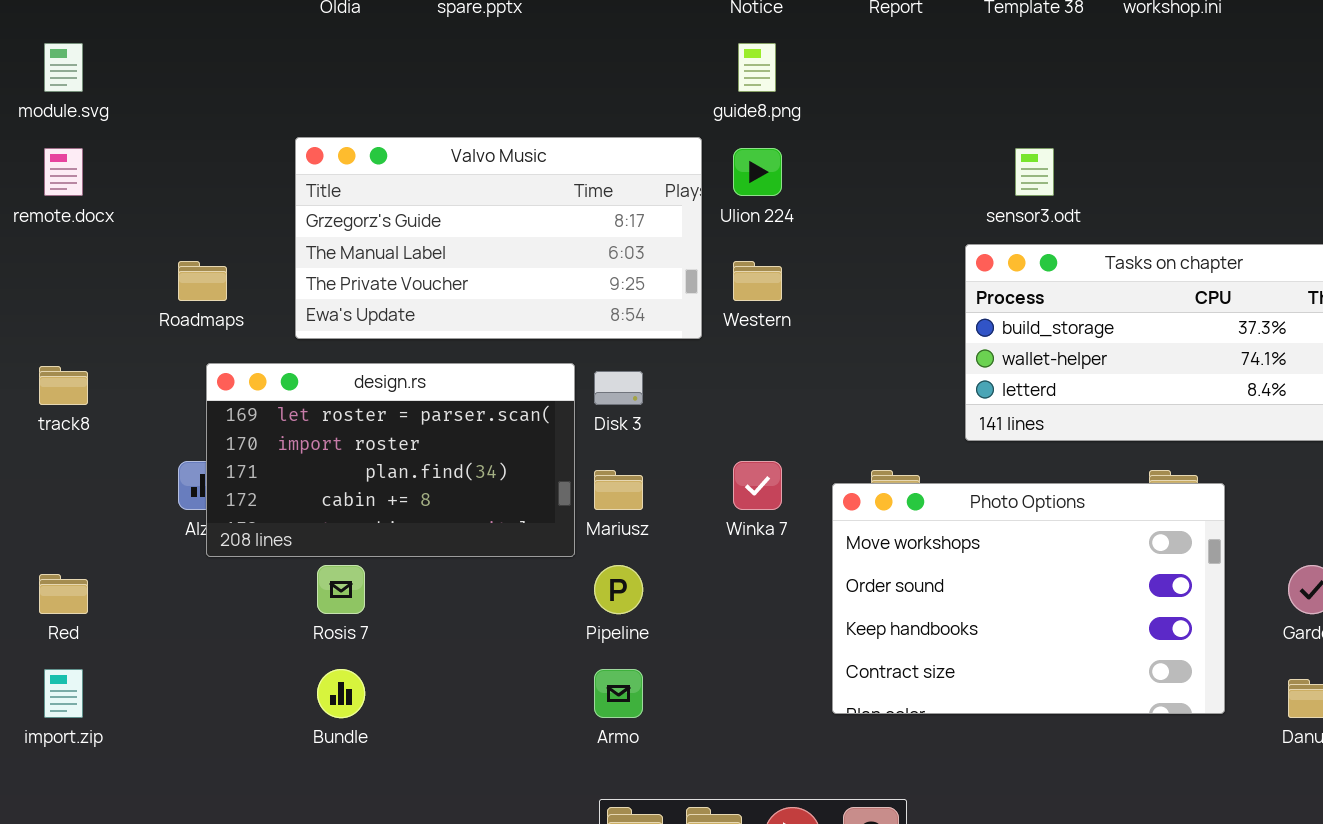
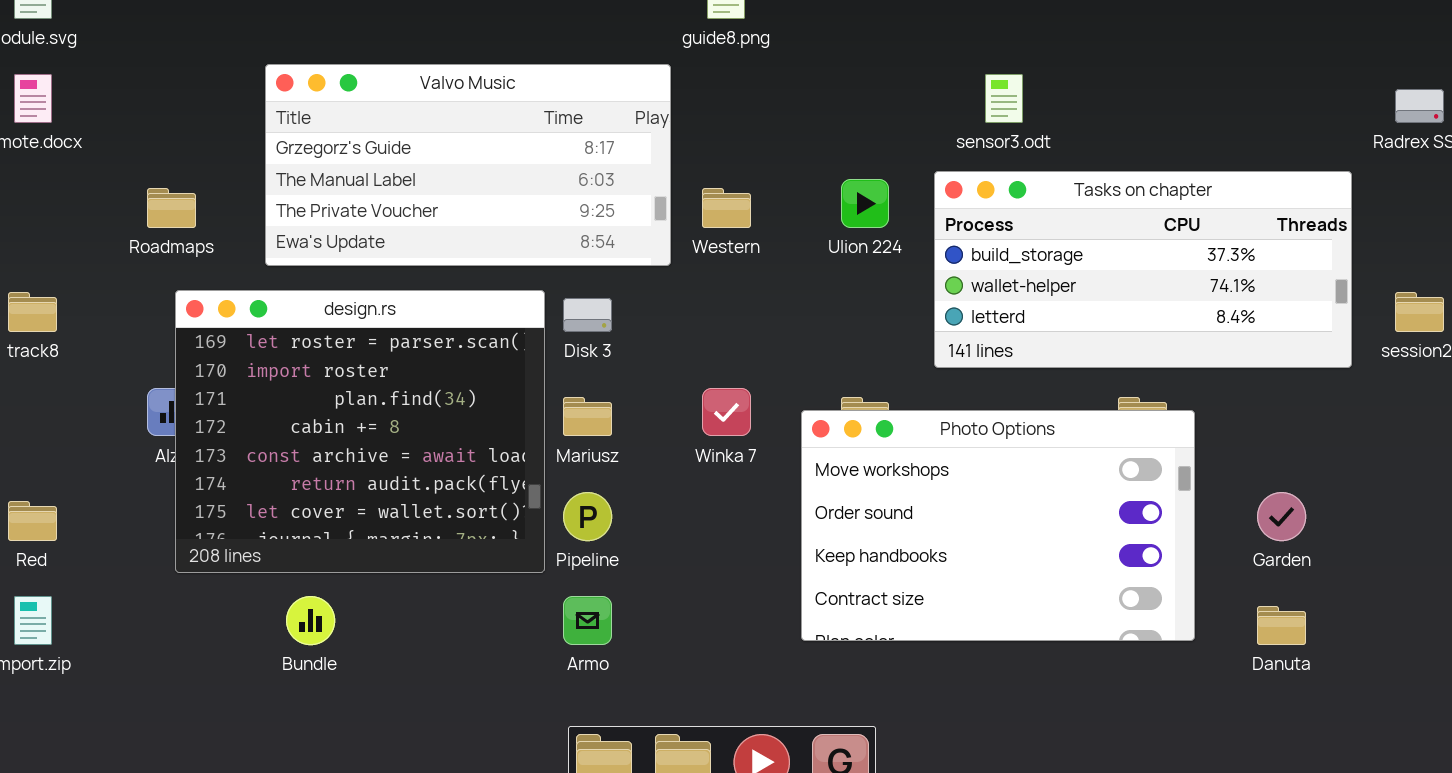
Ulion 224: [733,148,782,196] -> [841,179,889,228], moved
design.rs: [206,363,575,557] -> [175,290,545,573], resized

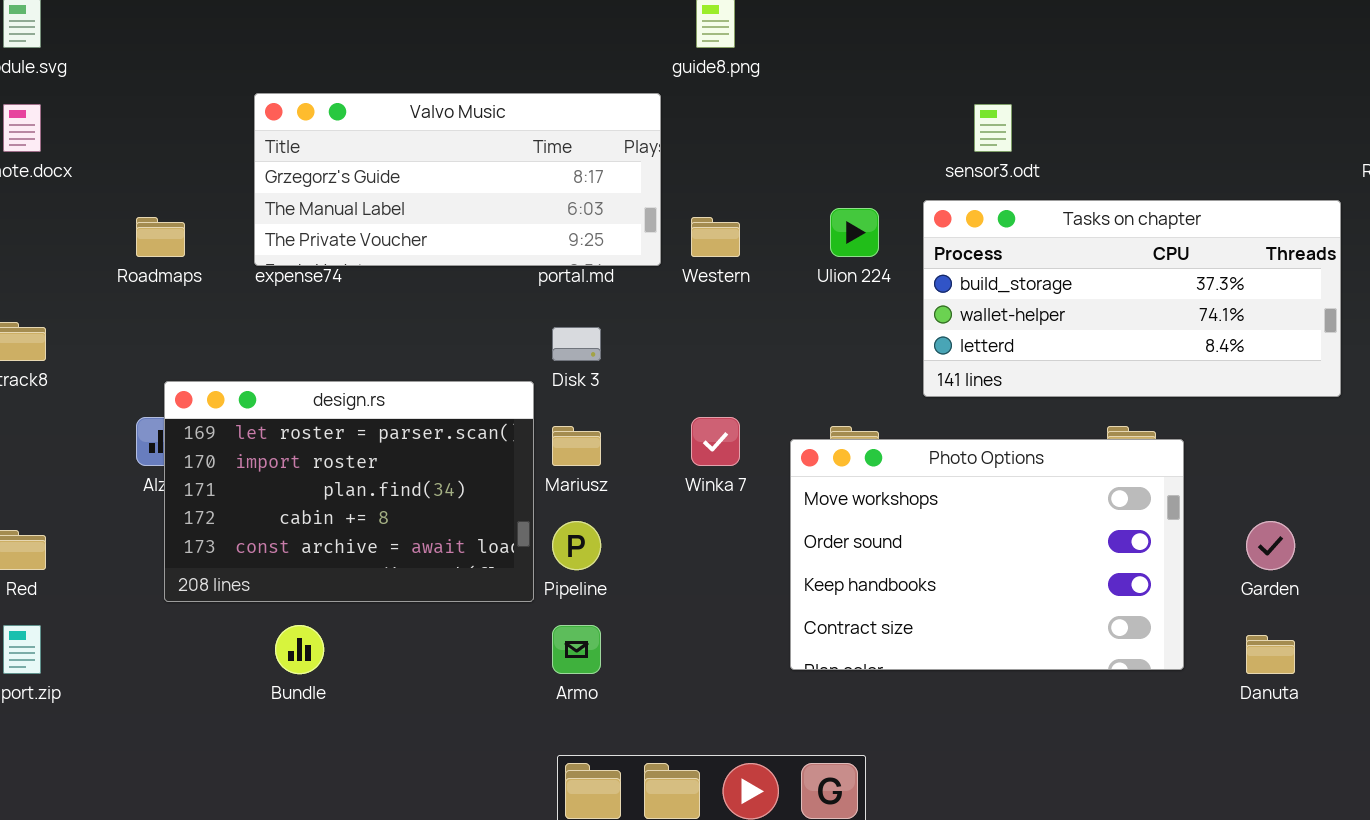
Valvo Music: [265,64,671,266] -> [254,93,661,266], resized
design.rs: [175,290,545,573] -> [164,381,534,602], resized

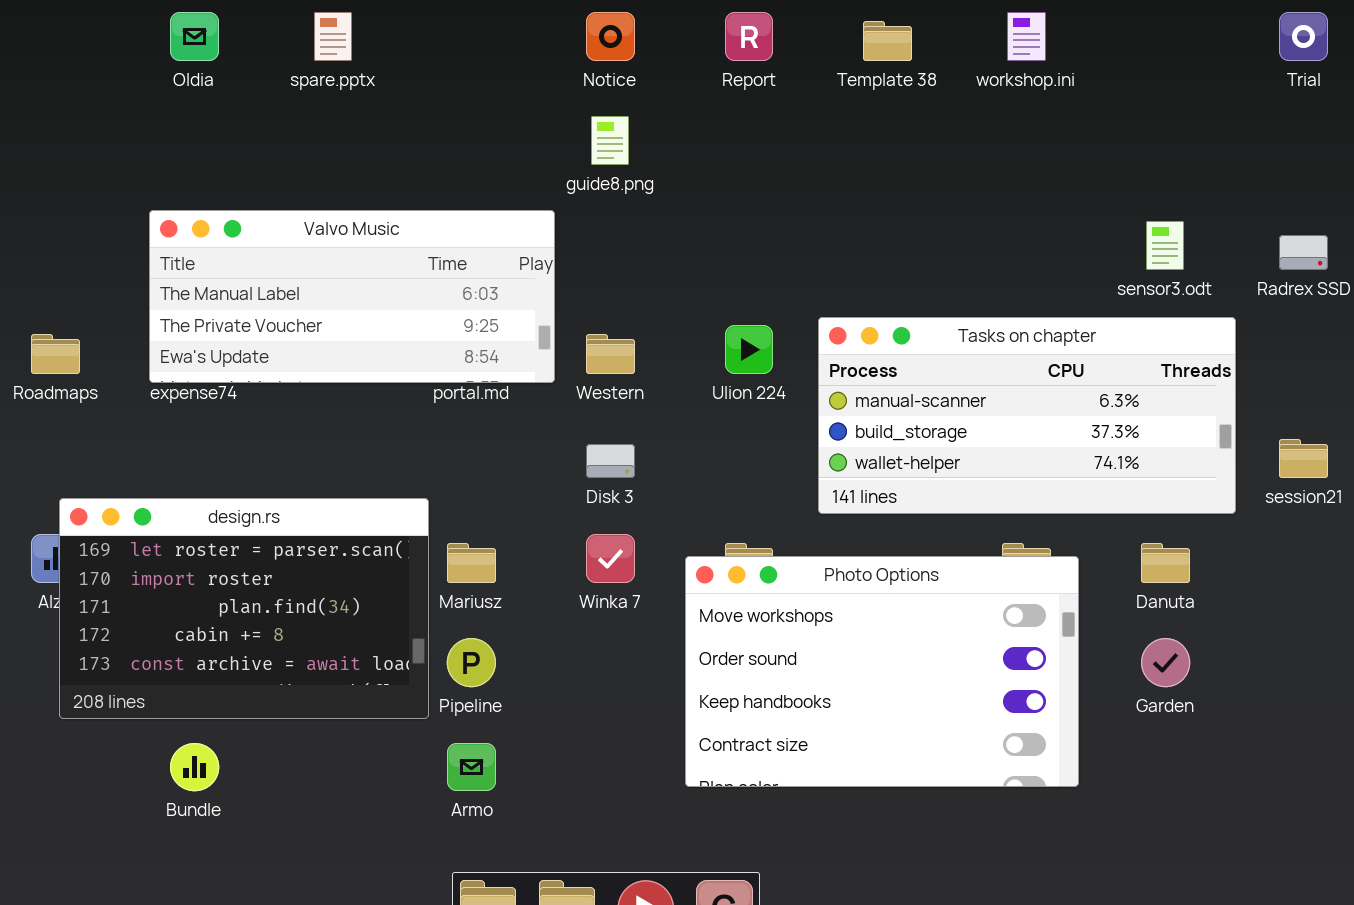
Valvo Music: [254,93,661,266] -> [149,210,555,383], scrolled down 1 row
sensor3.odt: [974,104,1012,152] -> [1146,221,1184,270], moved
Tasks on chapter: [923,200,1341,397] -> [818,317,1236,514], scrolled up 1 row
Disk 3: [552,327,601,361] -> [586,444,635,478], moved
Danuta: [1246,635,1295,674] -> [1141,543,1190,583], moved

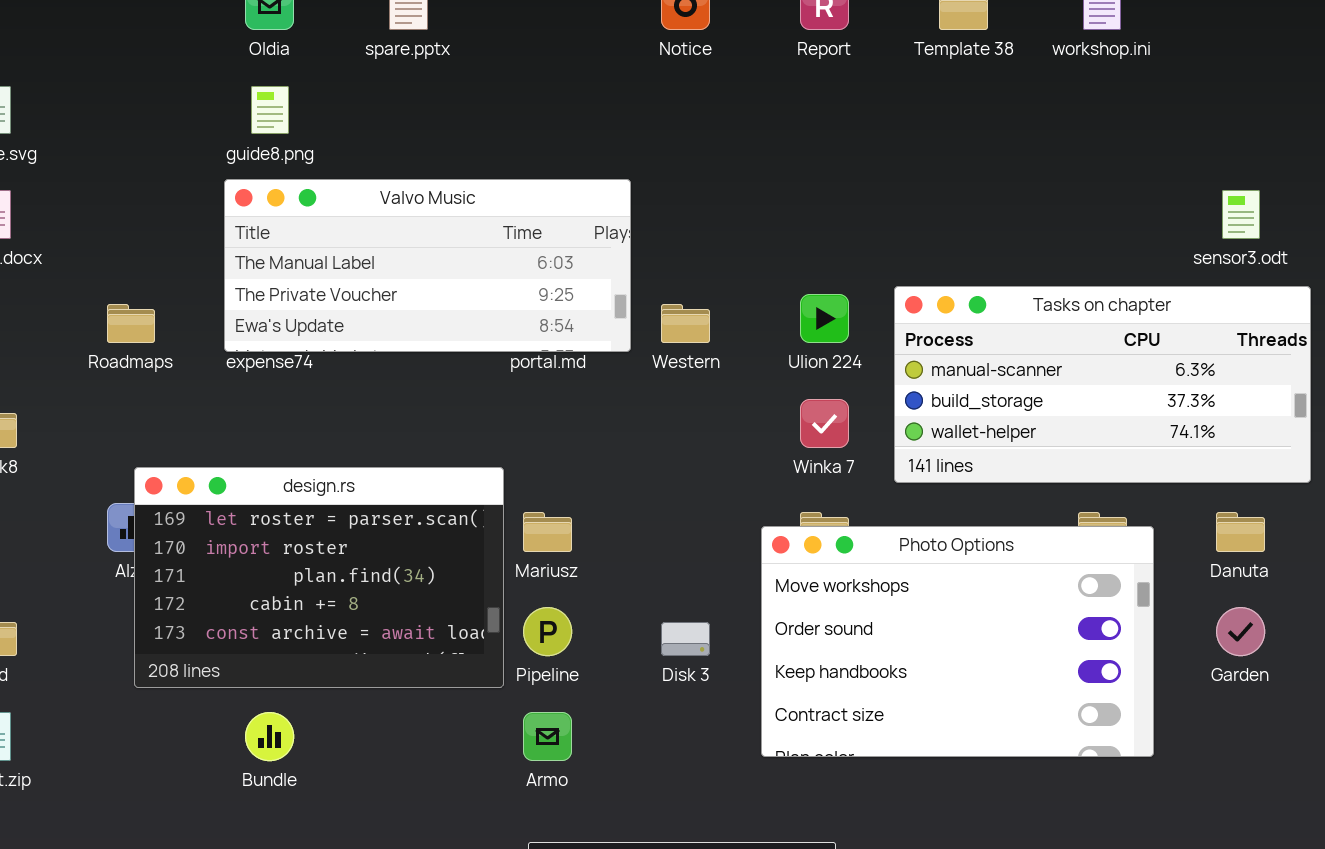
guide8.png: [591,116,629,165] -> [251,86,289,134], moved
Disk 3: [586,444,635,478] -> [661,622,710,656], moved
Winka 7: [586,534,635,583] -> [800,399,849,448], moved

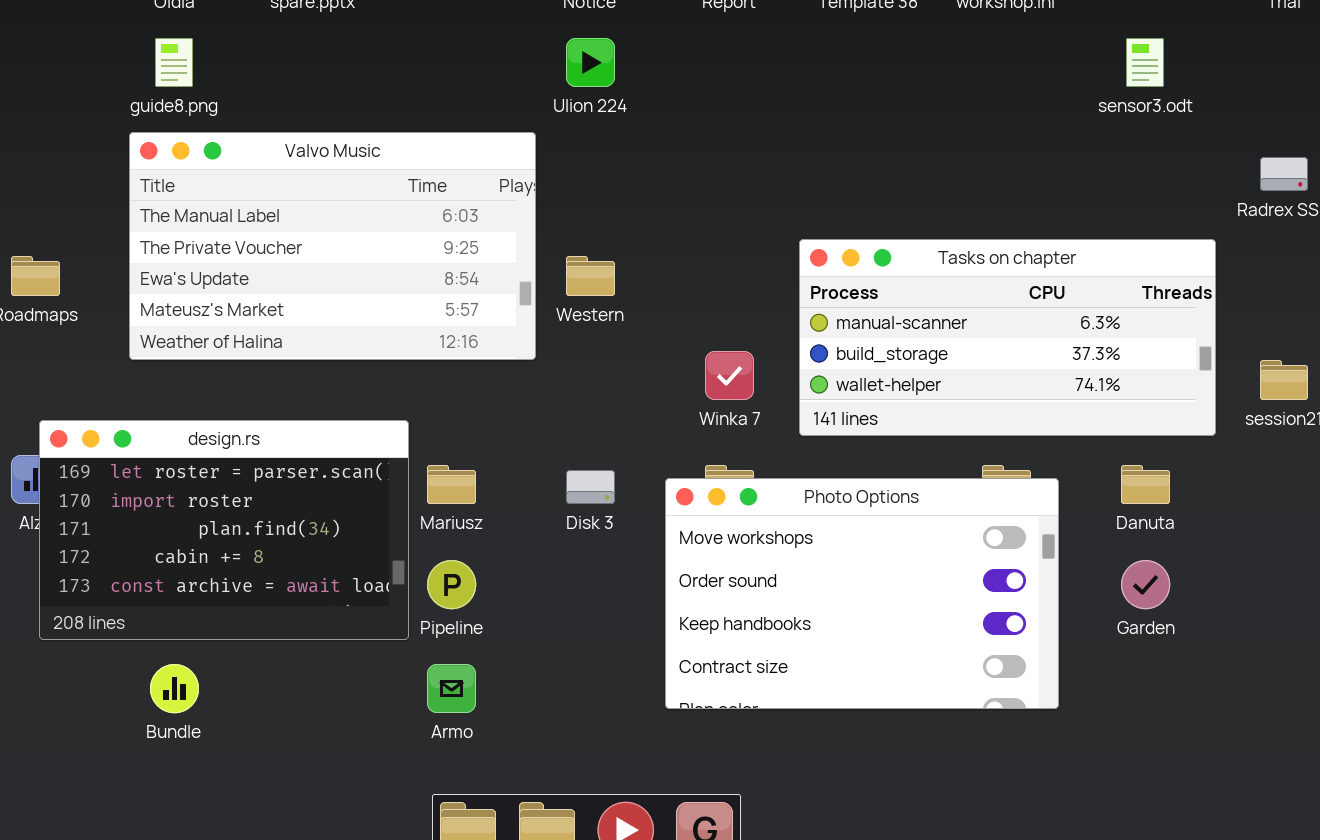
Valvo Music: [224,179,631,352] -> [129,132,536,360], resized
sensor3.odt: [1222,190,1260,239] -> [1126,38,1164,87], moved
Ulion 224: [800,294,849,343] -> [566,38,615,87], moved
Disk 3: [661,622,710,656] -> [566,470,615,504], moved

